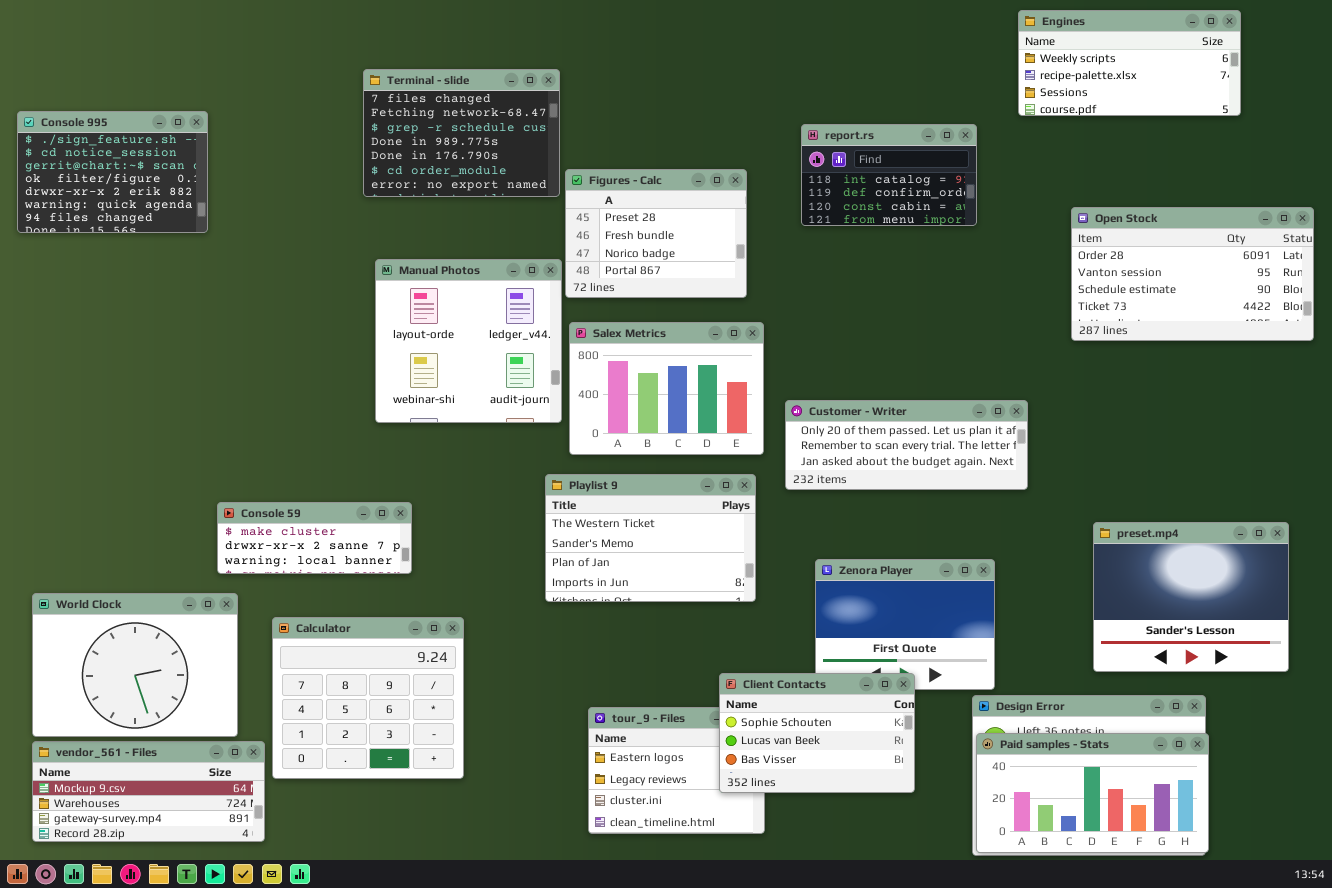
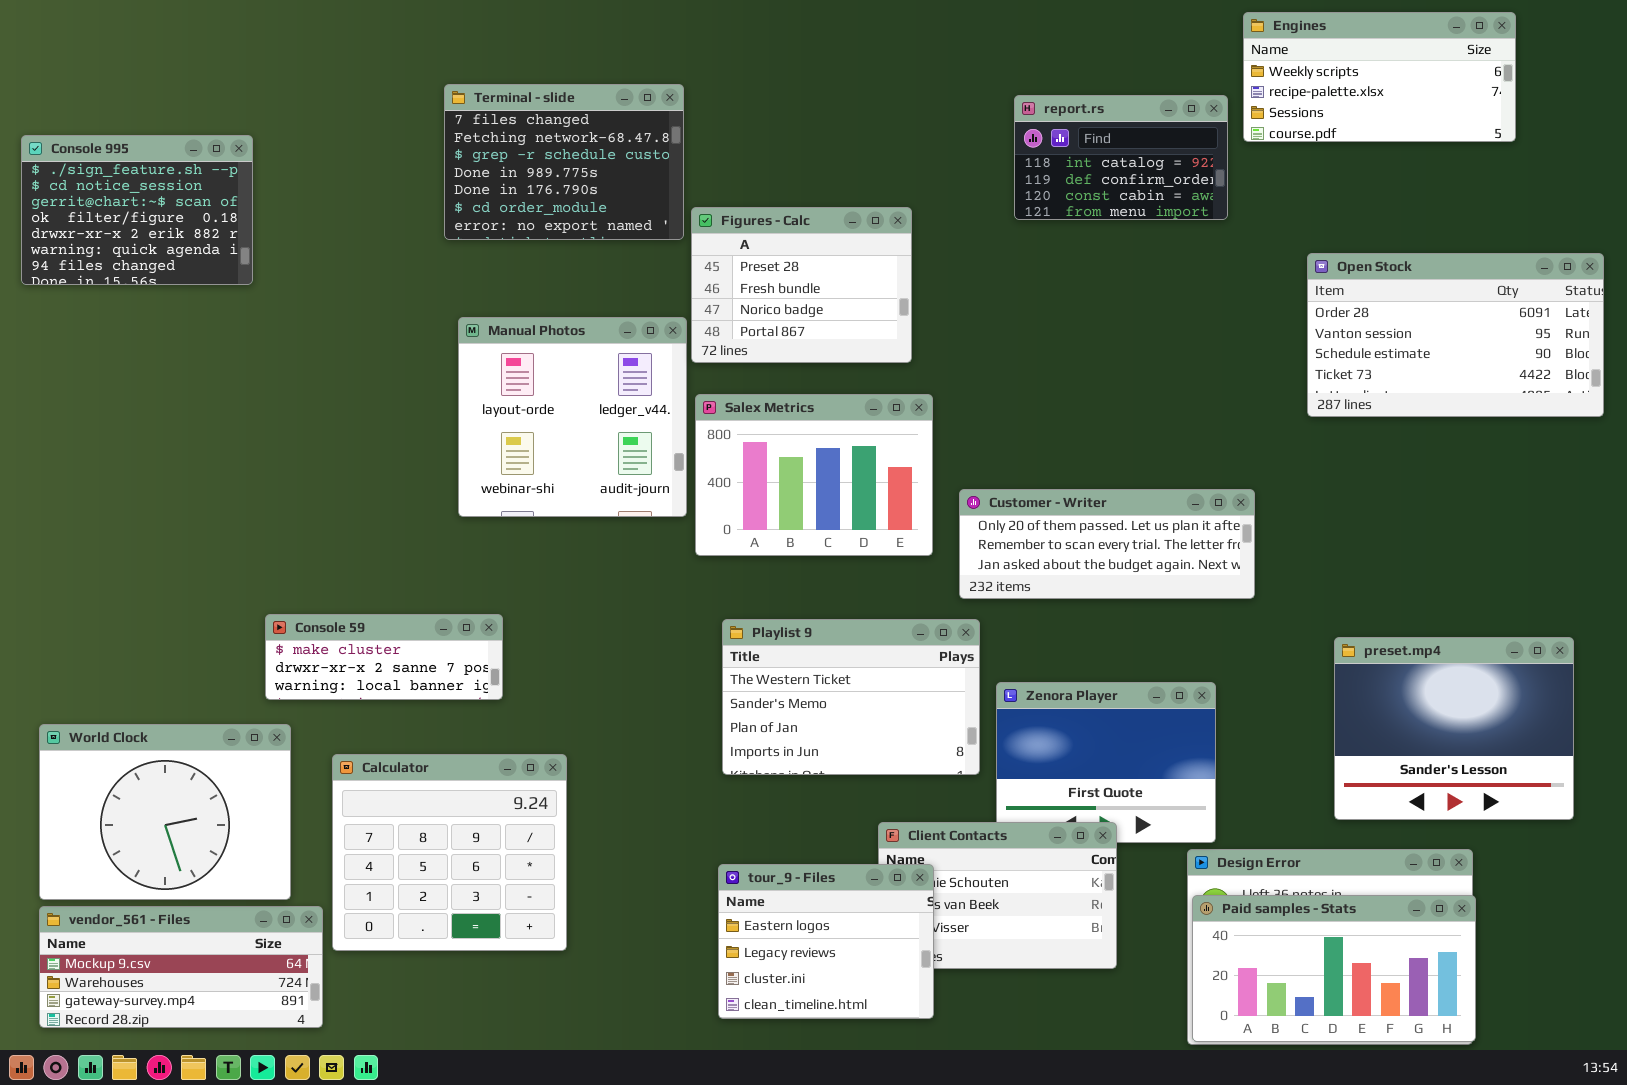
report.rs: [801,124,977,226] -> [1014,95,1228,220], moved
Playlist 9: [545,474,756,602] -> [722,619,980,775], moved
tour_9 - Files: [588,707,765,834] -> [718,864,934,1019], raised

